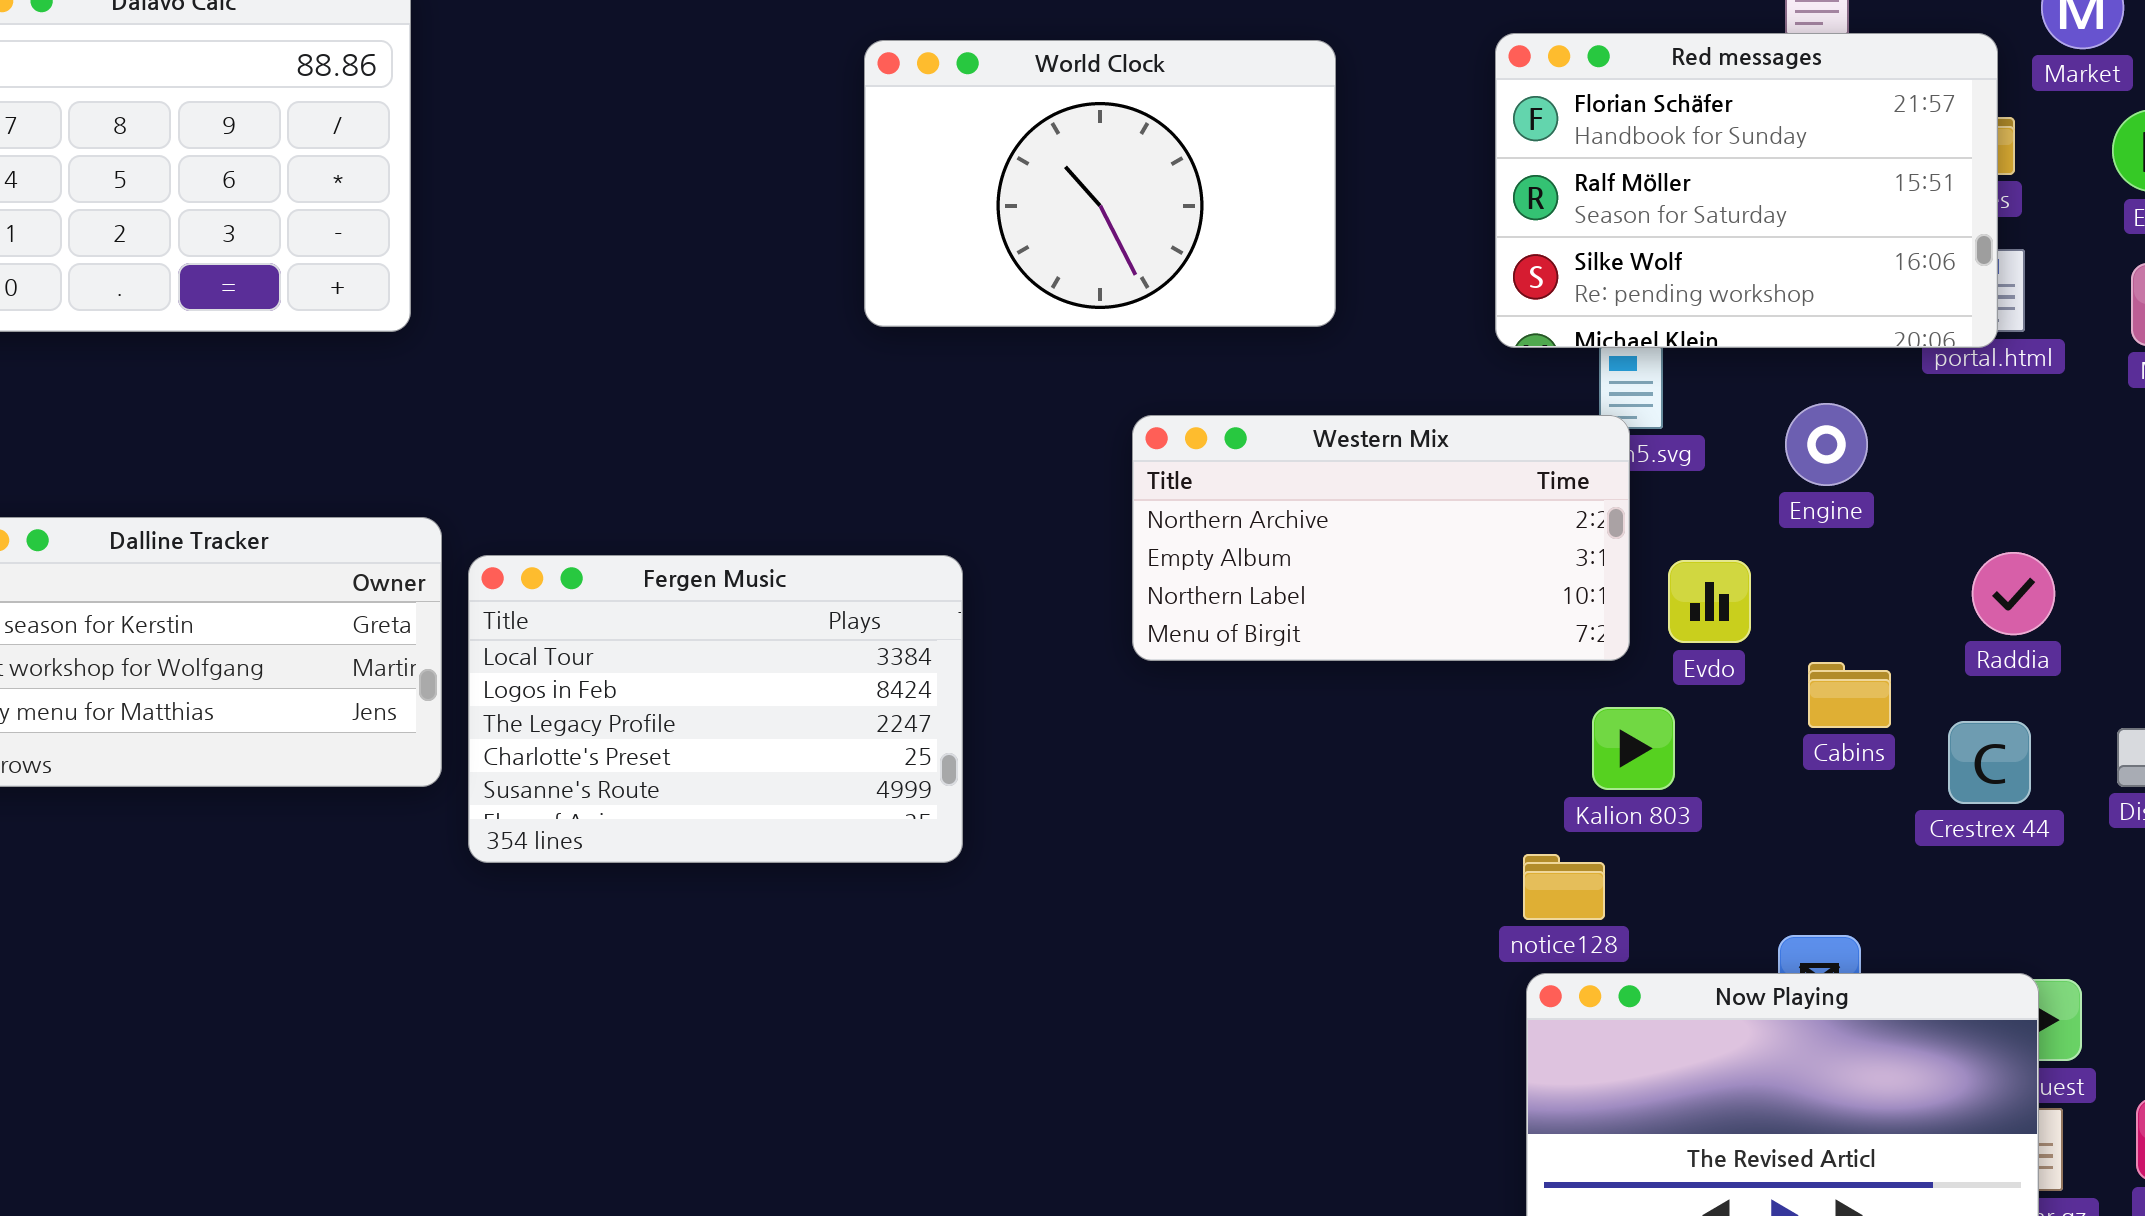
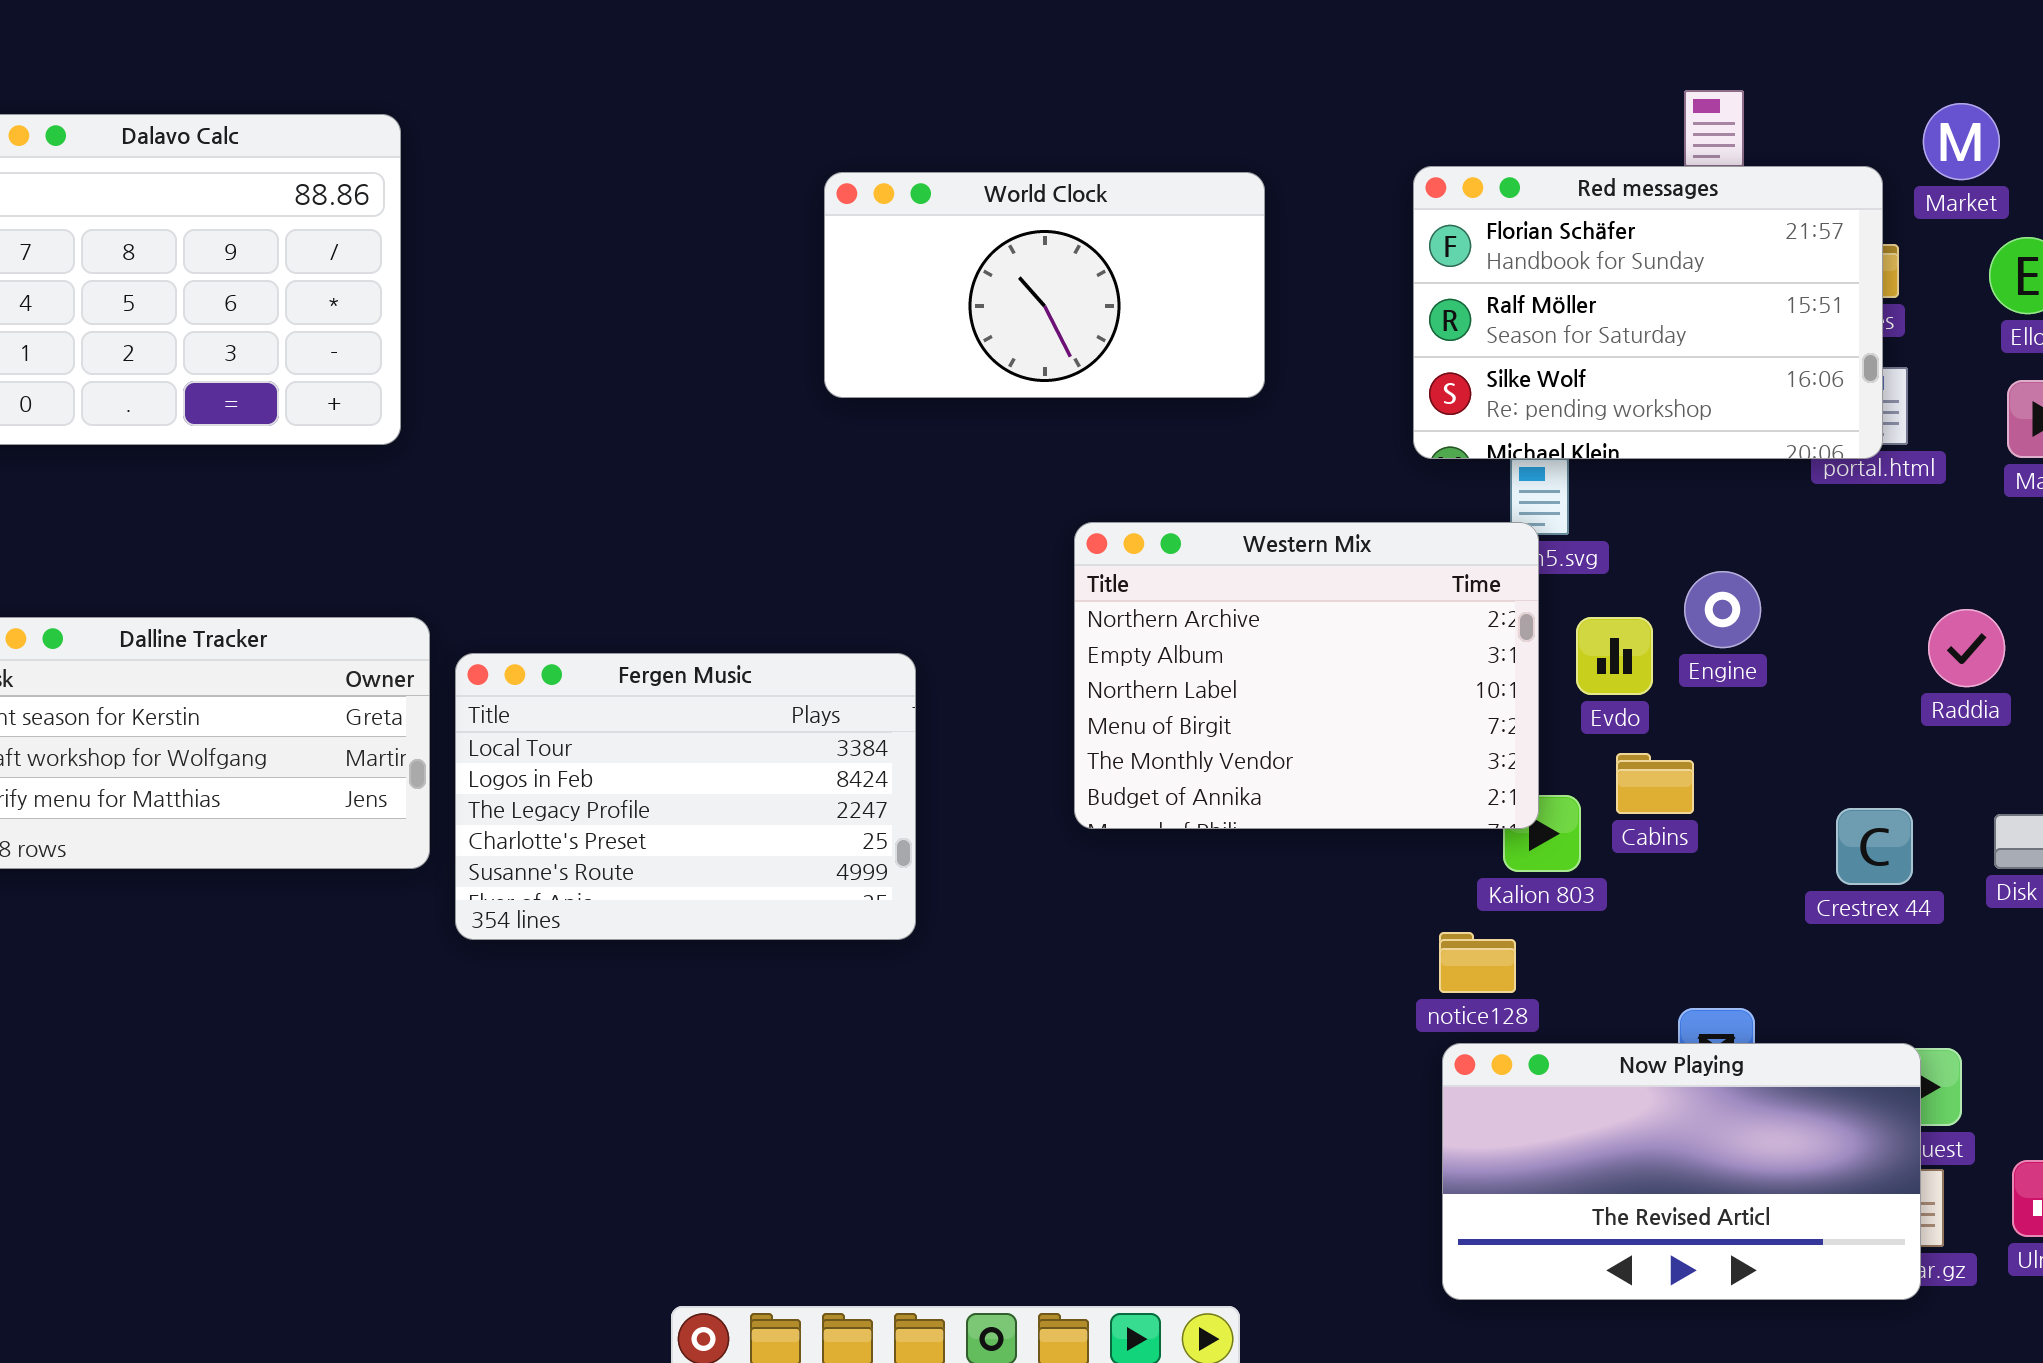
World Clock: [864,40,1336,327] -> [824,172,1265,398], resized
Engine: [1785,403,1868,486] -> [1684,571,1761,648], moved
Western Mix: [1132,415,1630,661] -> [1074,522,1539,829], resized
Raddia: [1972,552,2055,635] -> [1928,609,2005,687], moved
Evdo: [1668,560,1751,643] -> [1576,617,1653,695], moved
Cabins: [1808,662,1891,728] -> [1616,753,1694,814], moved

